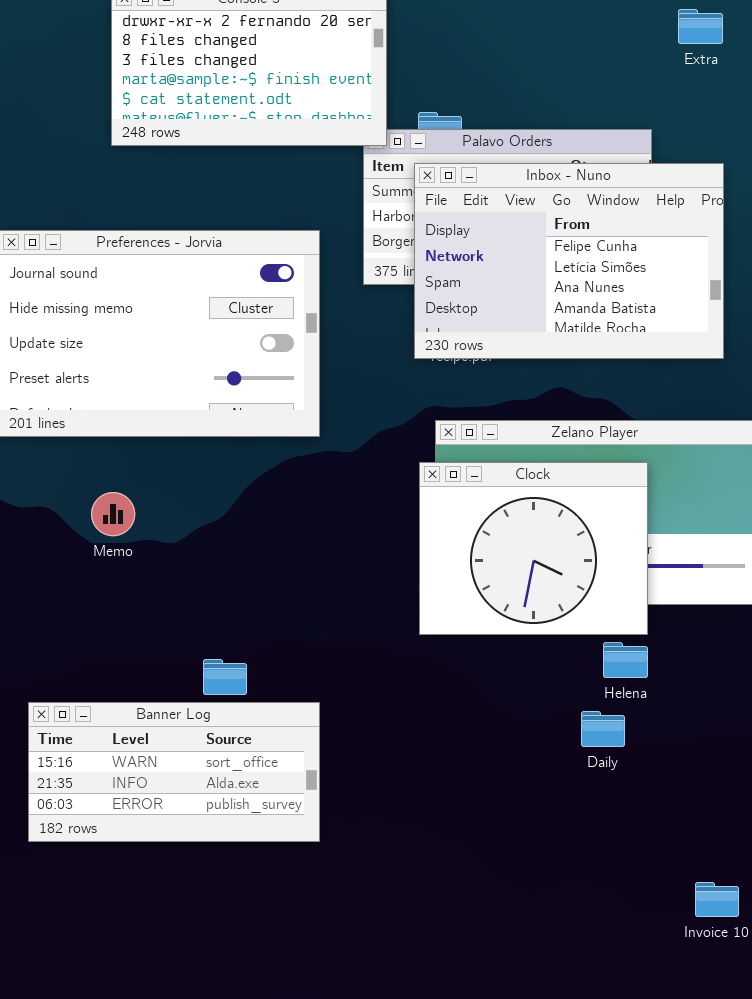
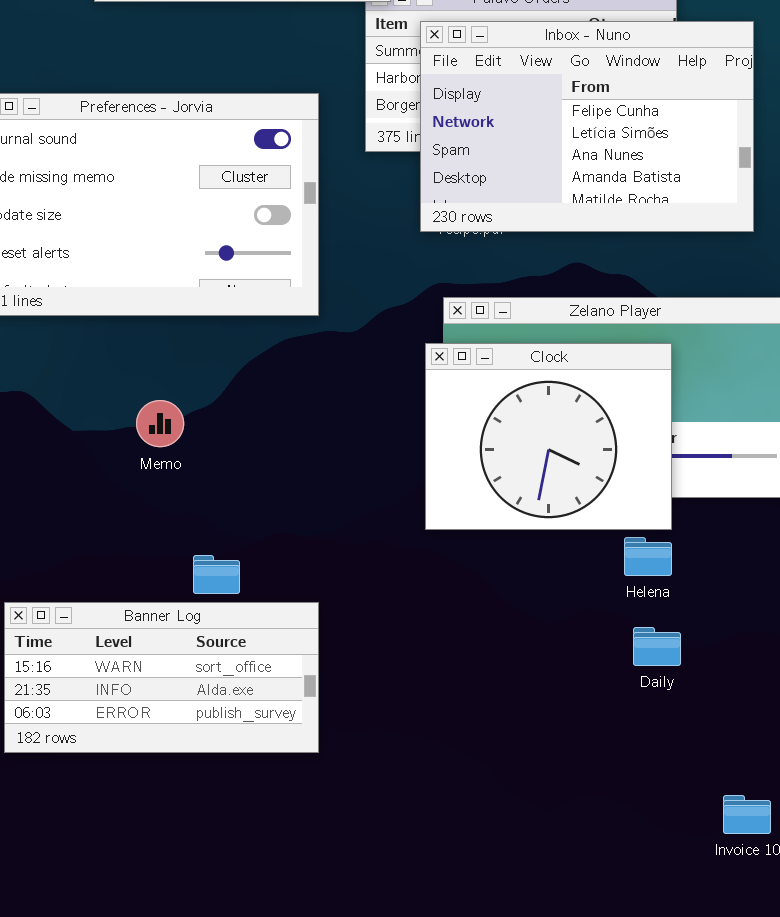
Memo: [91,492,135,536] -> [136,400,184,447], moved
Daily: [581,711,625,747] -> [633,627,681,666], moved

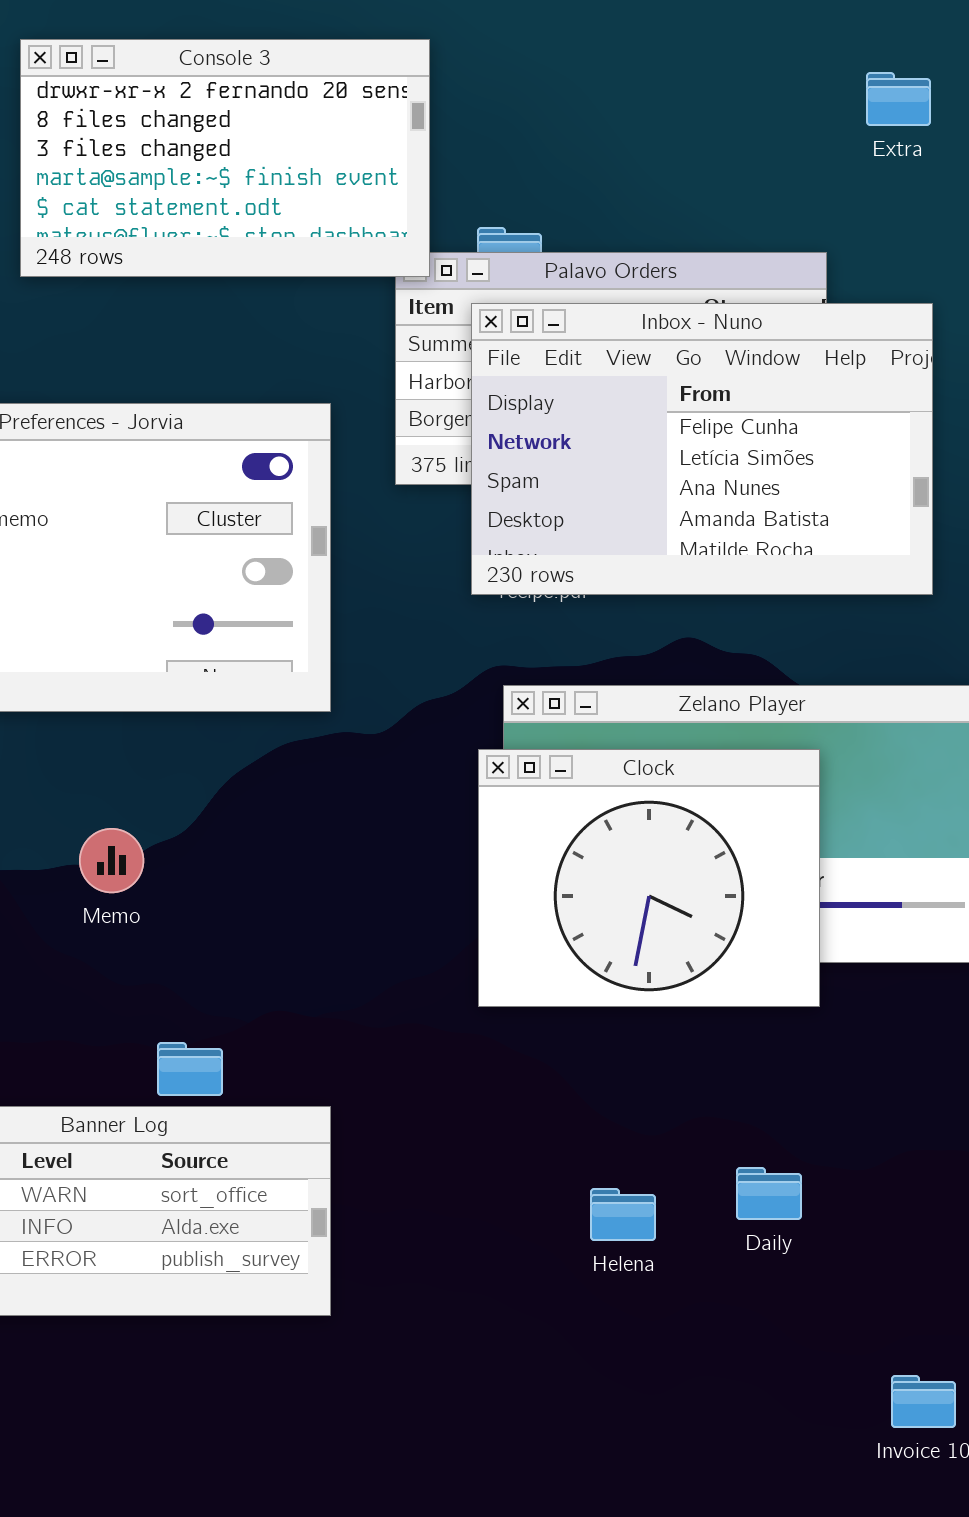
Helena: [624,537,672,576] -> [590,1188,656,1241], moved
Daily: [633,627,681,666] -> [736,1167,802,1220], moved

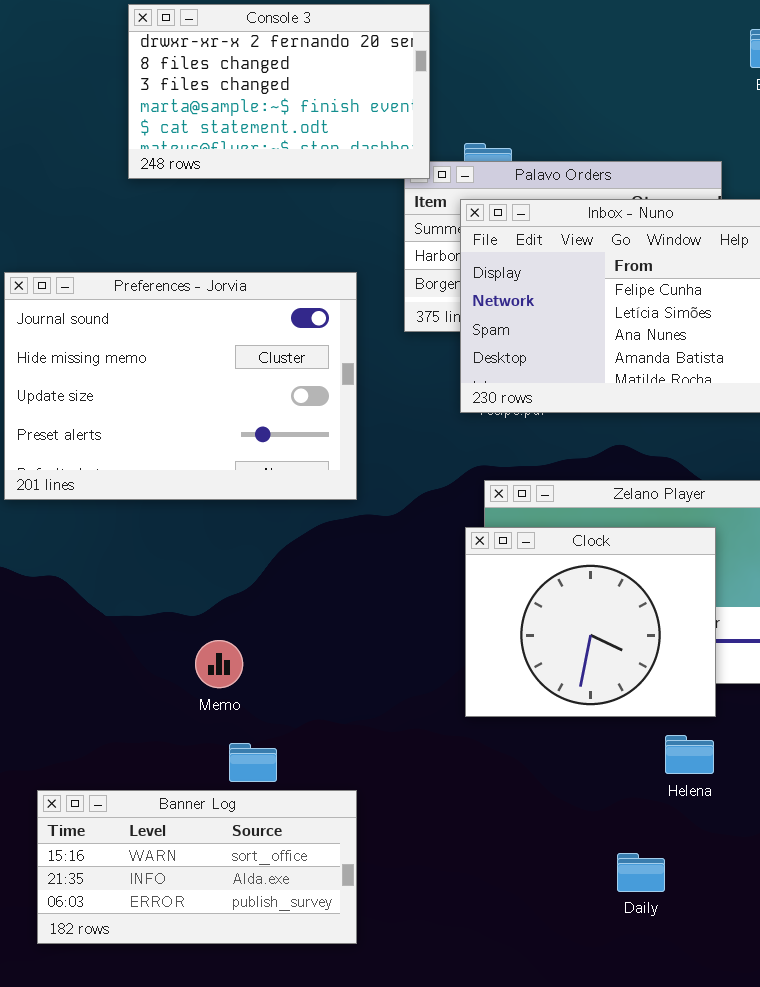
Memo: [79,828,144,893] -> [195,640,243,688], moved
Daily: [736,1167,802,1220] -> [617,853,665,892], moved
Helena: [590,1188,656,1241] -> [665,735,714,774], moved

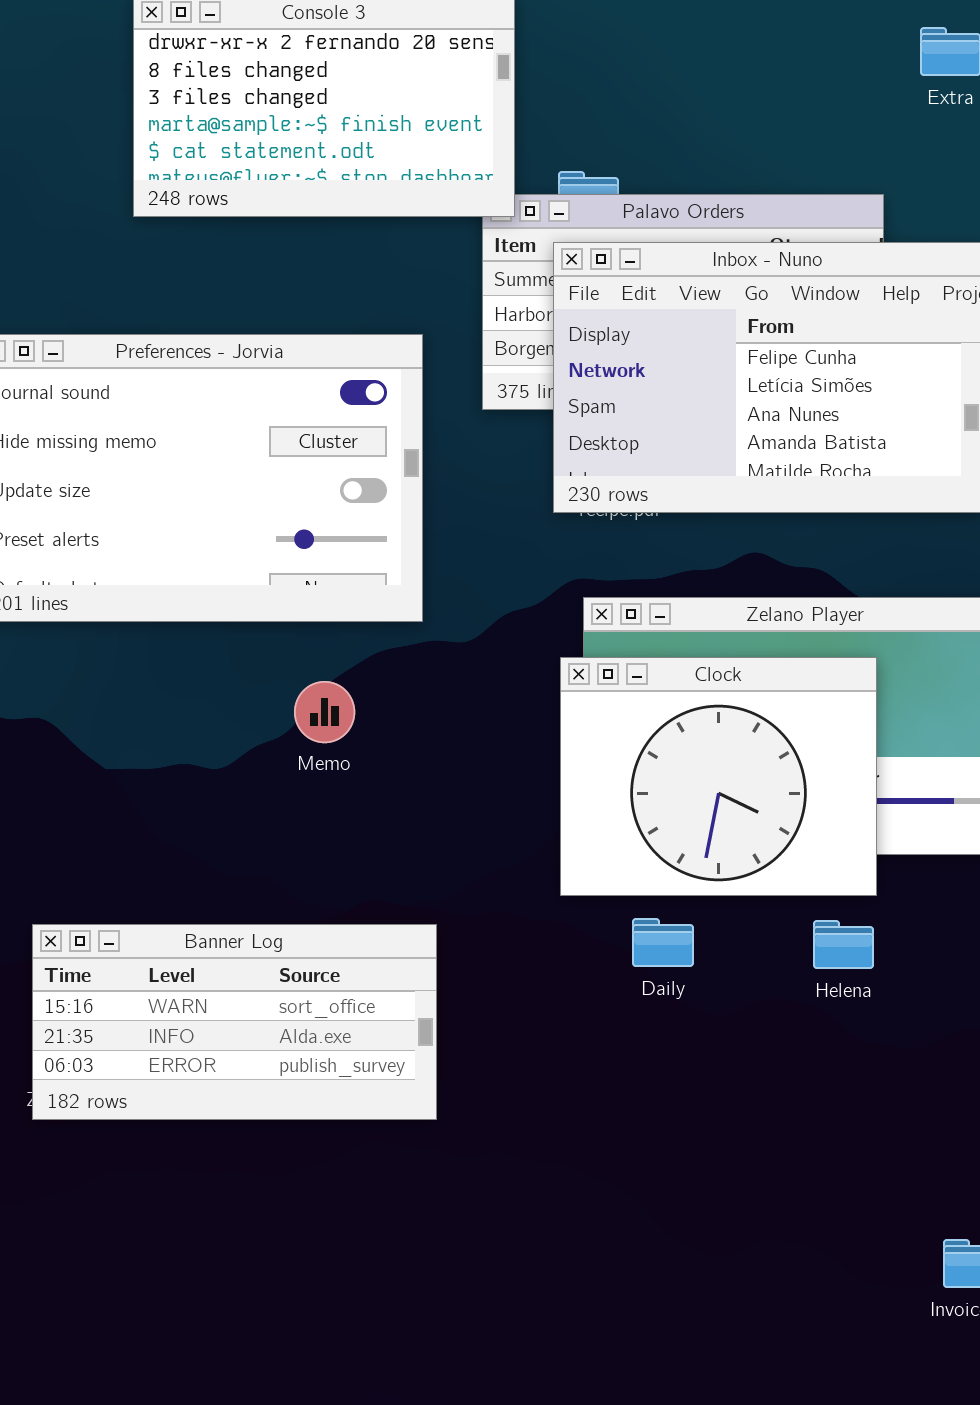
Memo: [195,640,243,688] -> [294,681,355,743], moved
Banner Log: [37,790,357,944] -> [32,924,437,1120], moved
Daily: [617,853,665,892] -> [632,918,694,967], moved

